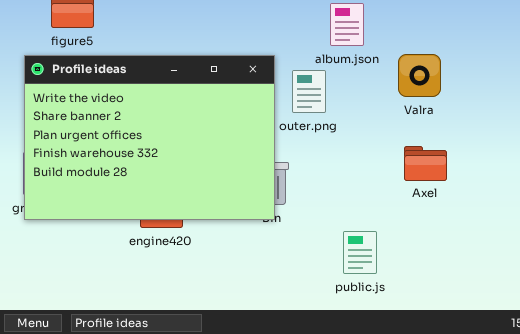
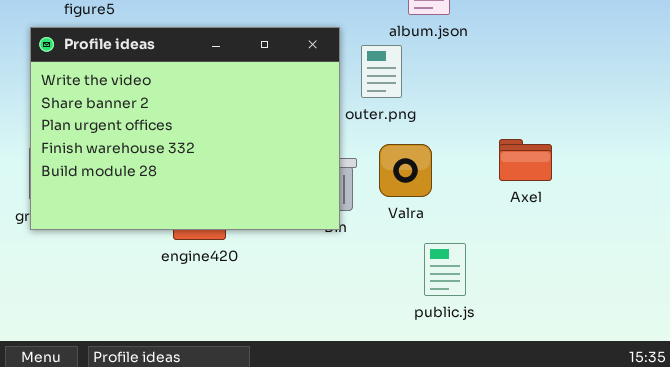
Valra: [398,54,441,97] -> [379,144,432,197], moved

